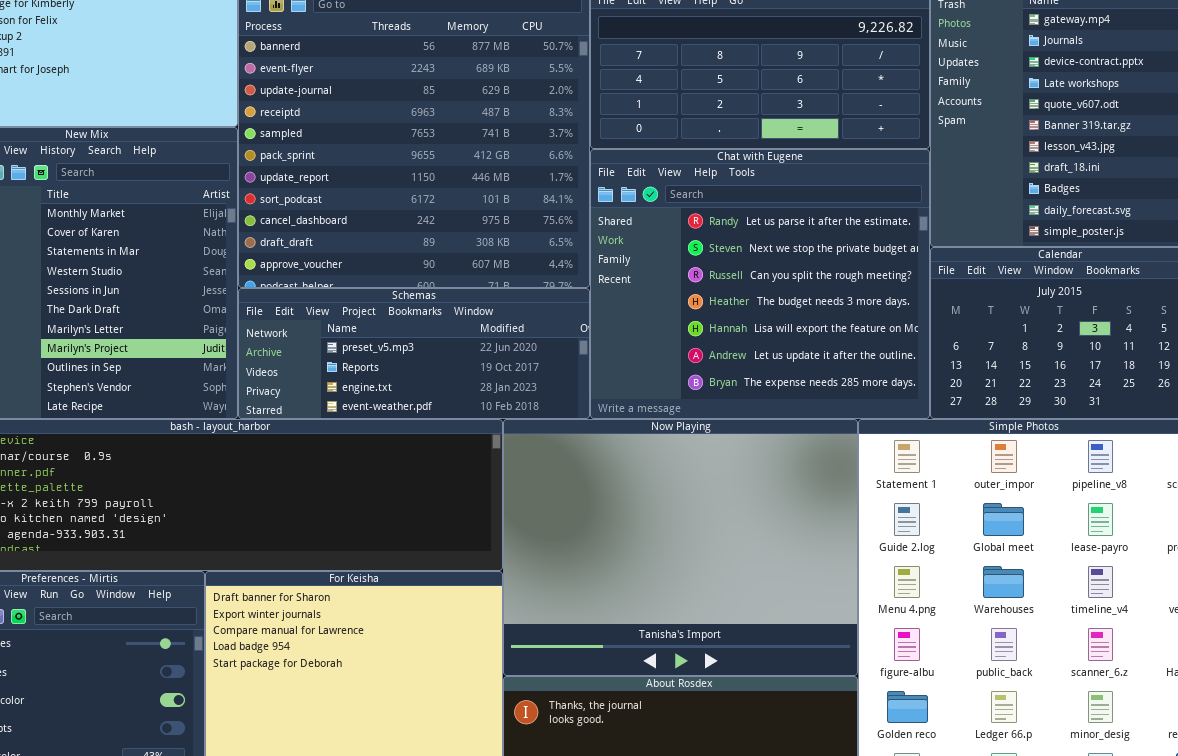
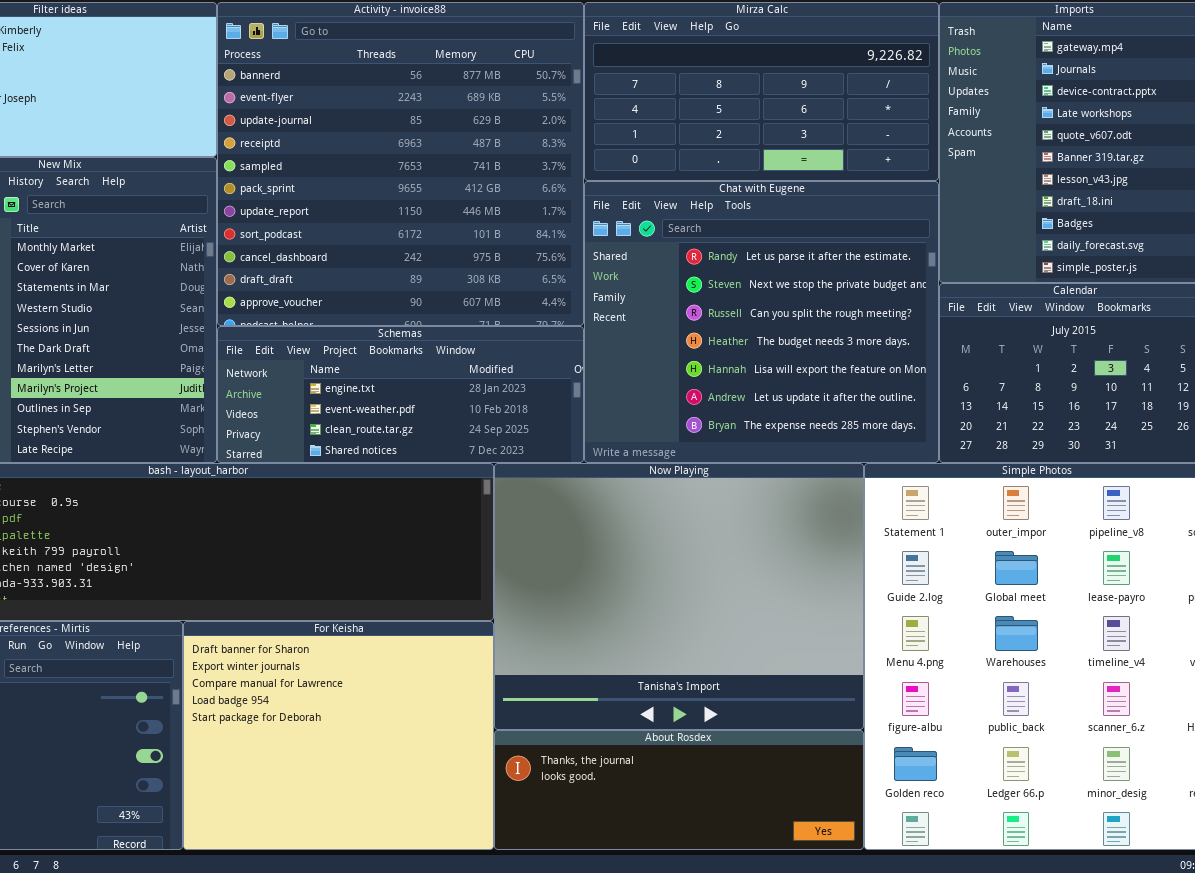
Schemas: [238,288,590,419] -> [217,326,584,463], scrolled down 2 rows

